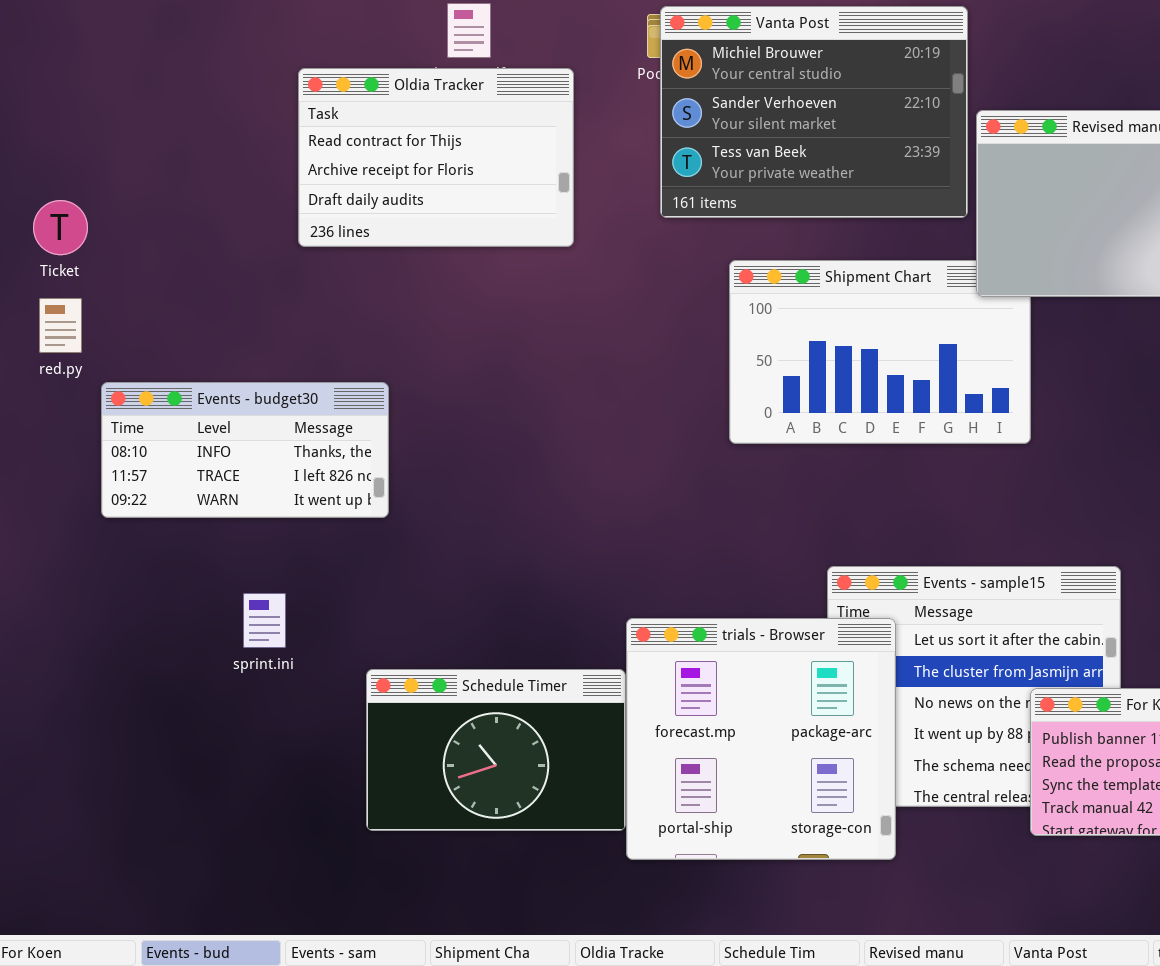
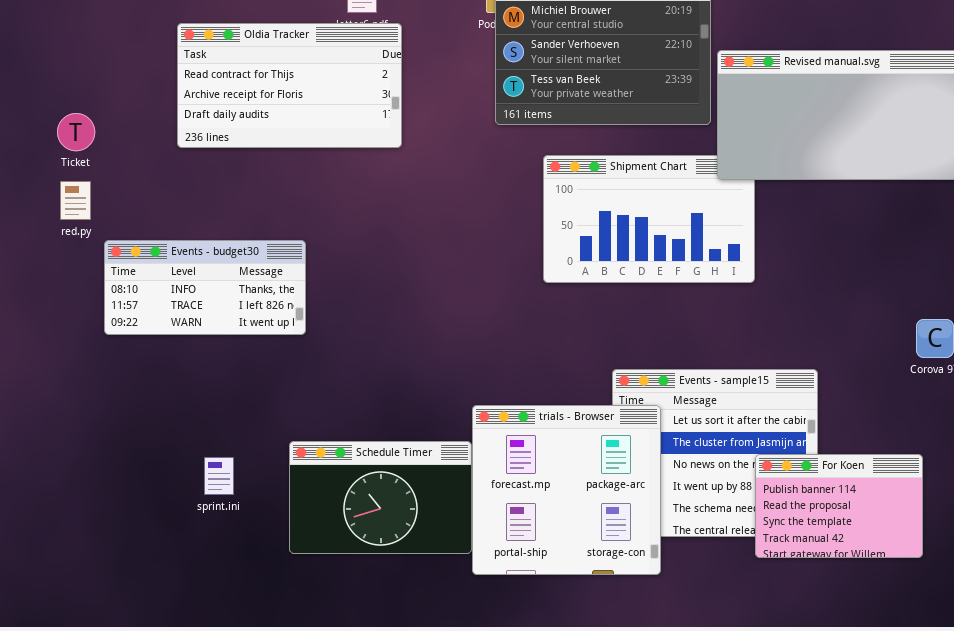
Oldia Tracker: [298,68,574,247] -> [177,23,402,148], moved, resized
sprint.ini: [243,593,286,648] -> [204,457,234,495], moved

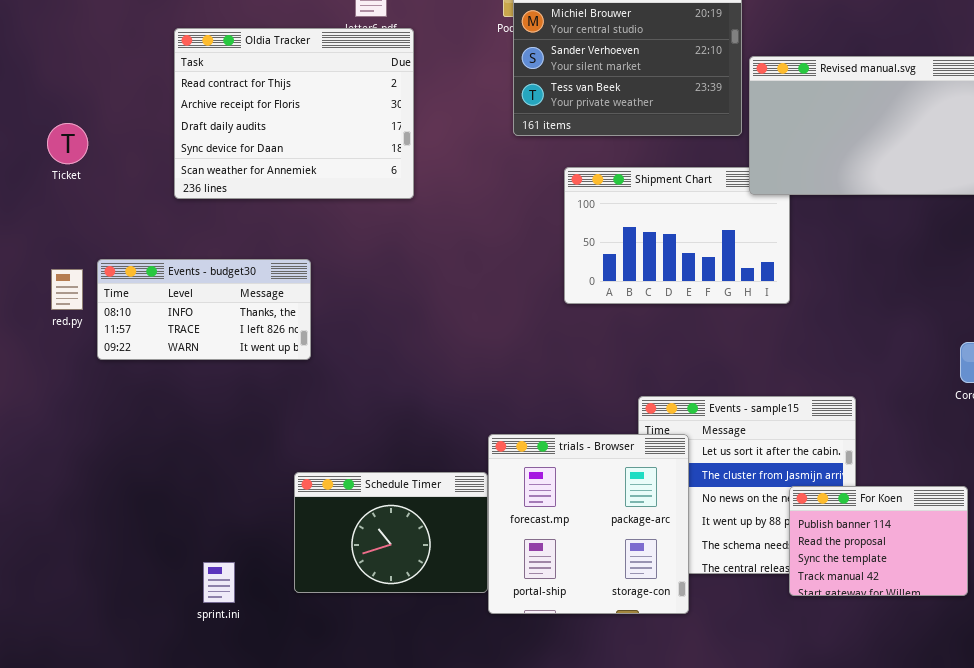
Oldia Tracker: [177,23,402,148] -> [174,28,414,199], resized
red.py: [60,181,91,220] -> [51,269,83,310], moved
sprint.ini: [204,457,234,495] -> [203,562,235,603], moved

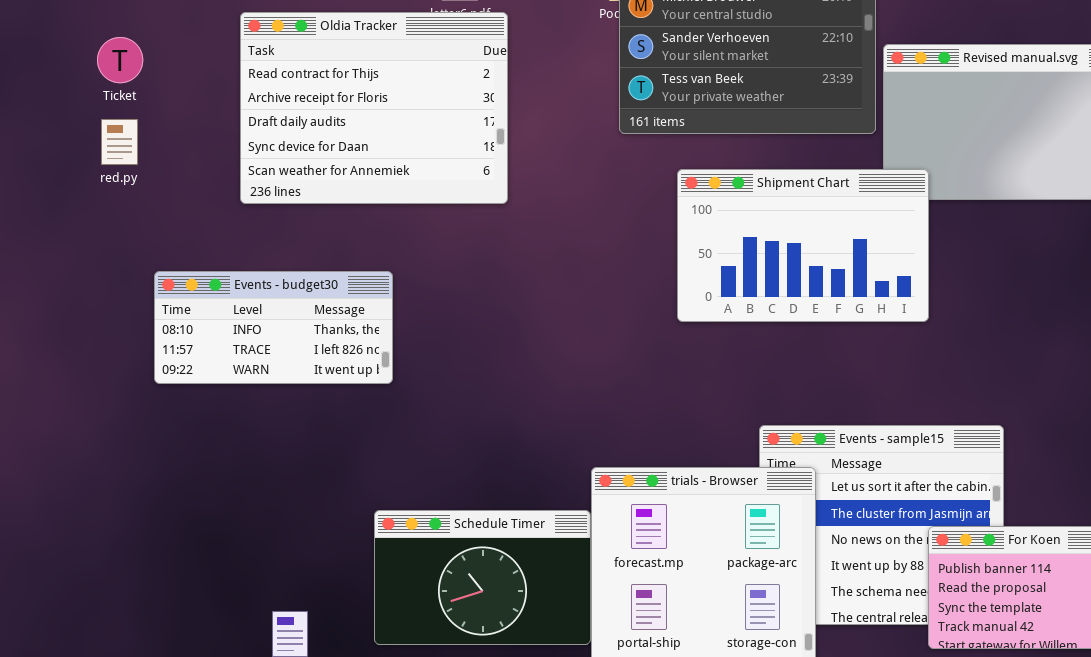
Ticket: [47,123,88,164] -> [97,37,143,83], moved
Shipment Chart: [564,167,790,304] -> [677,169,929,322], raised
red.py: [51,269,83,310] -> [101,119,138,165], moved

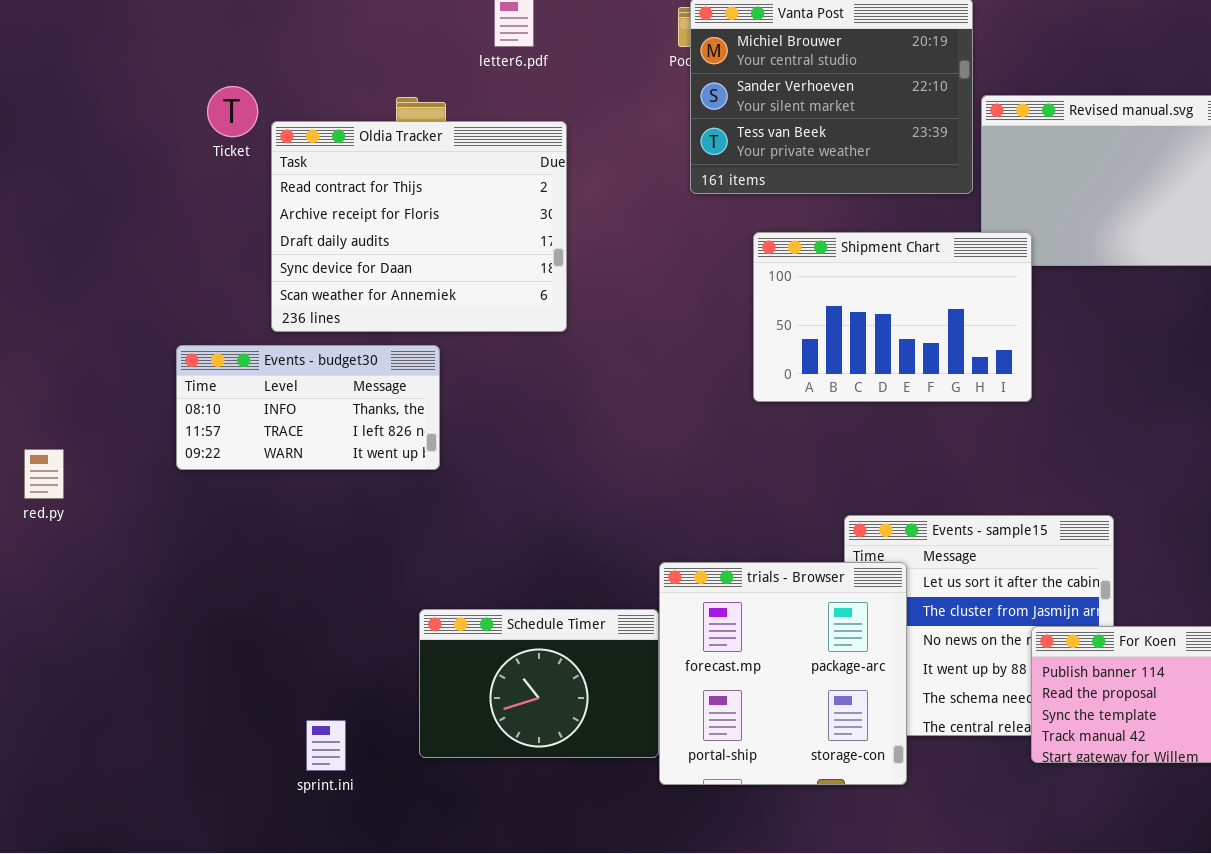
Oldia Tracker: [240,12,508,204] -> [271,121,567,332], moved
Ticket: [97,37,143,83] -> [207,86,258,137], moved
red.py: [101,119,138,165] -> [24,449,64,499], moved

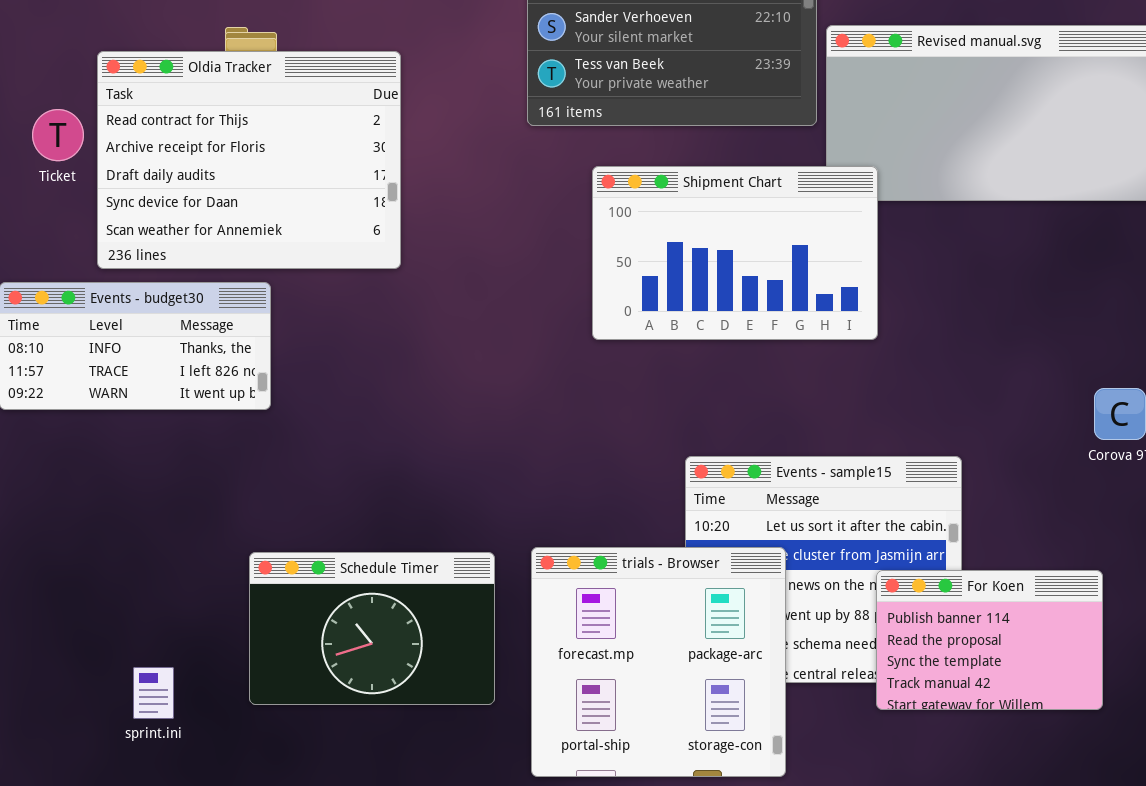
Ticket: [207,86,258,137] -> [32,109,84,161], moved
trials - Browser: [659,562,907,785] -> [531,547,786,777], moved

